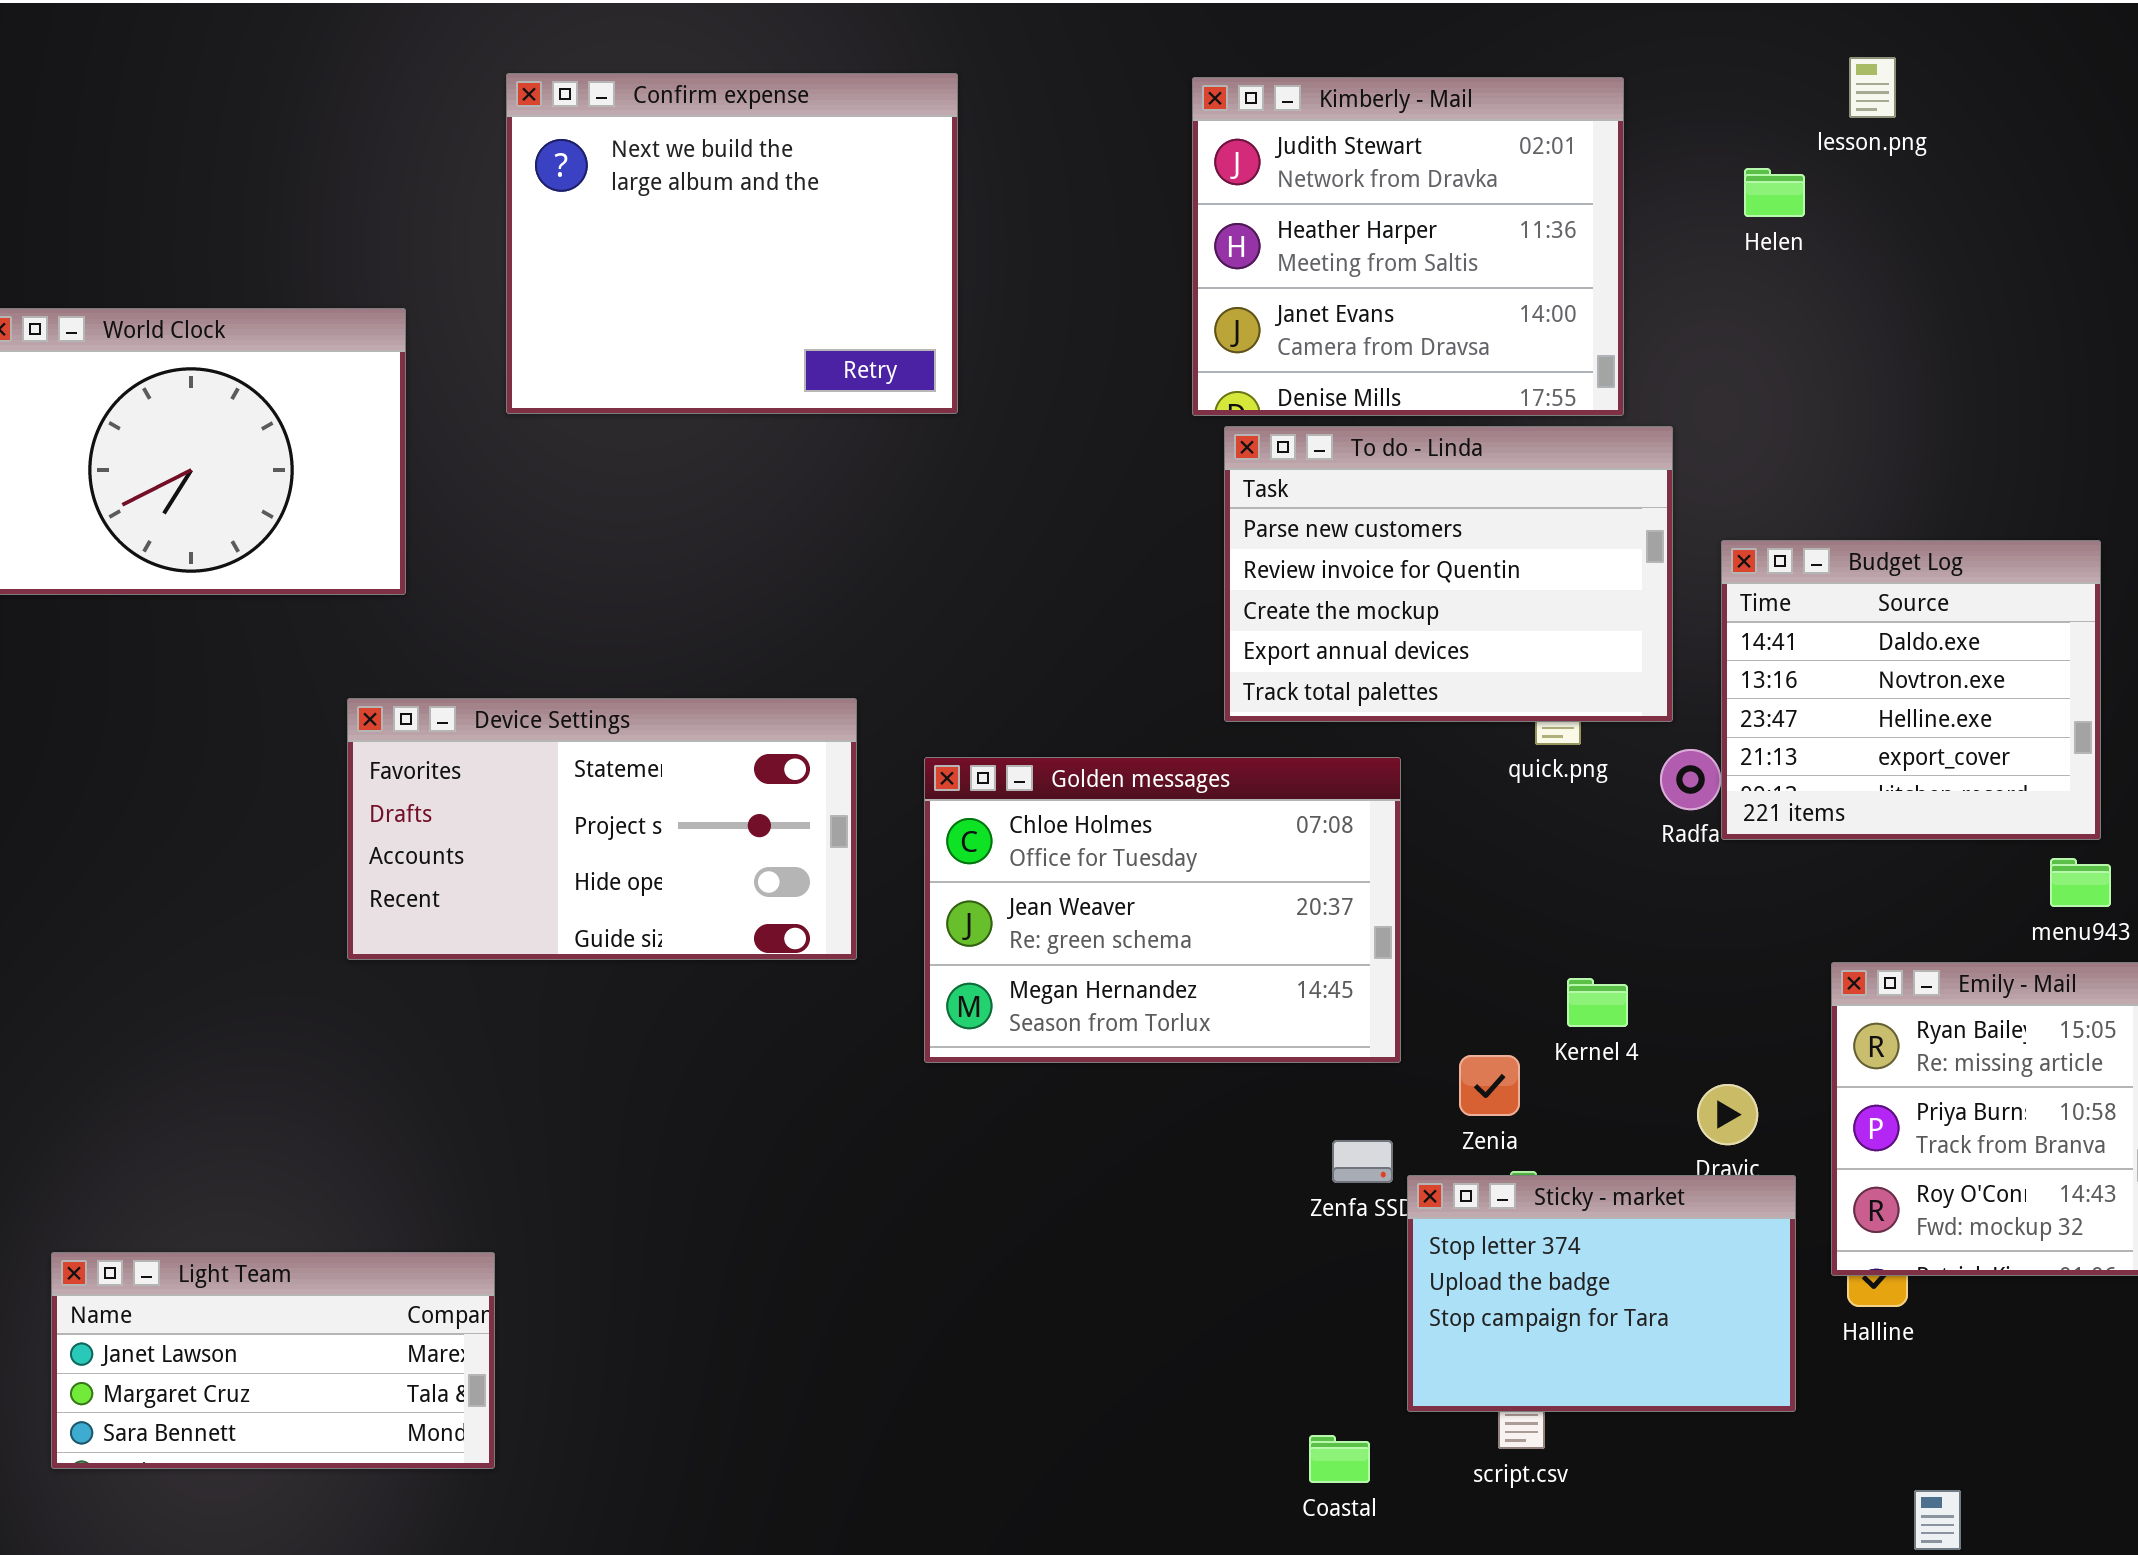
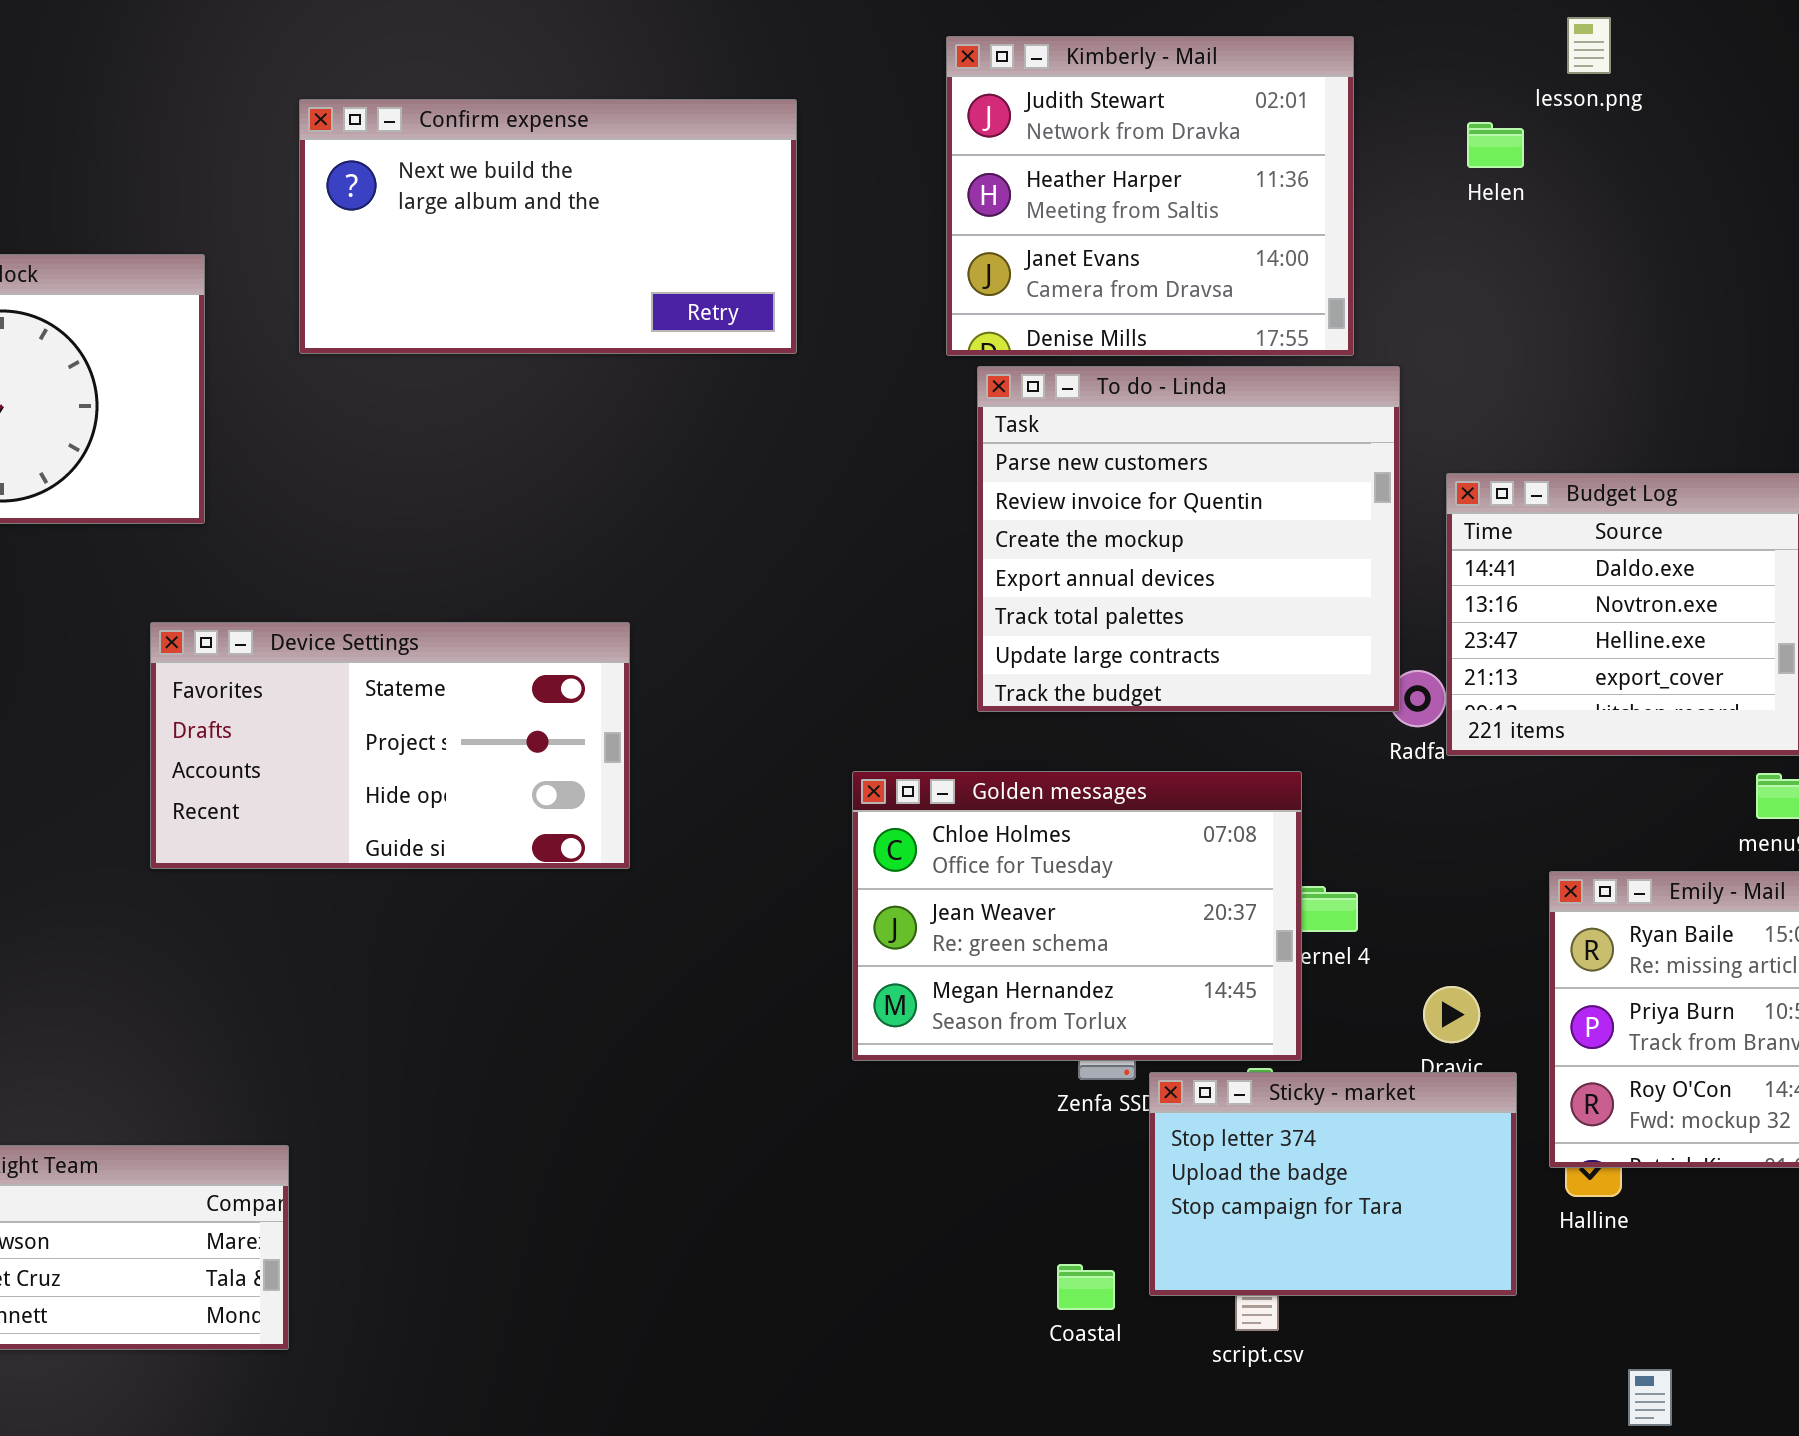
Confirm expense: [506,73,958,414] -> [299,99,797,354], resized
To do - Linda: [1224,426,1673,722] -> [977,366,1400,712], resized
Golden messages: [924,757,1401,1063] -> [852,771,1302,1061], moved
Coastal: [1309,1435,1370,1483] -> [1057,1264,1115,1310], moved

